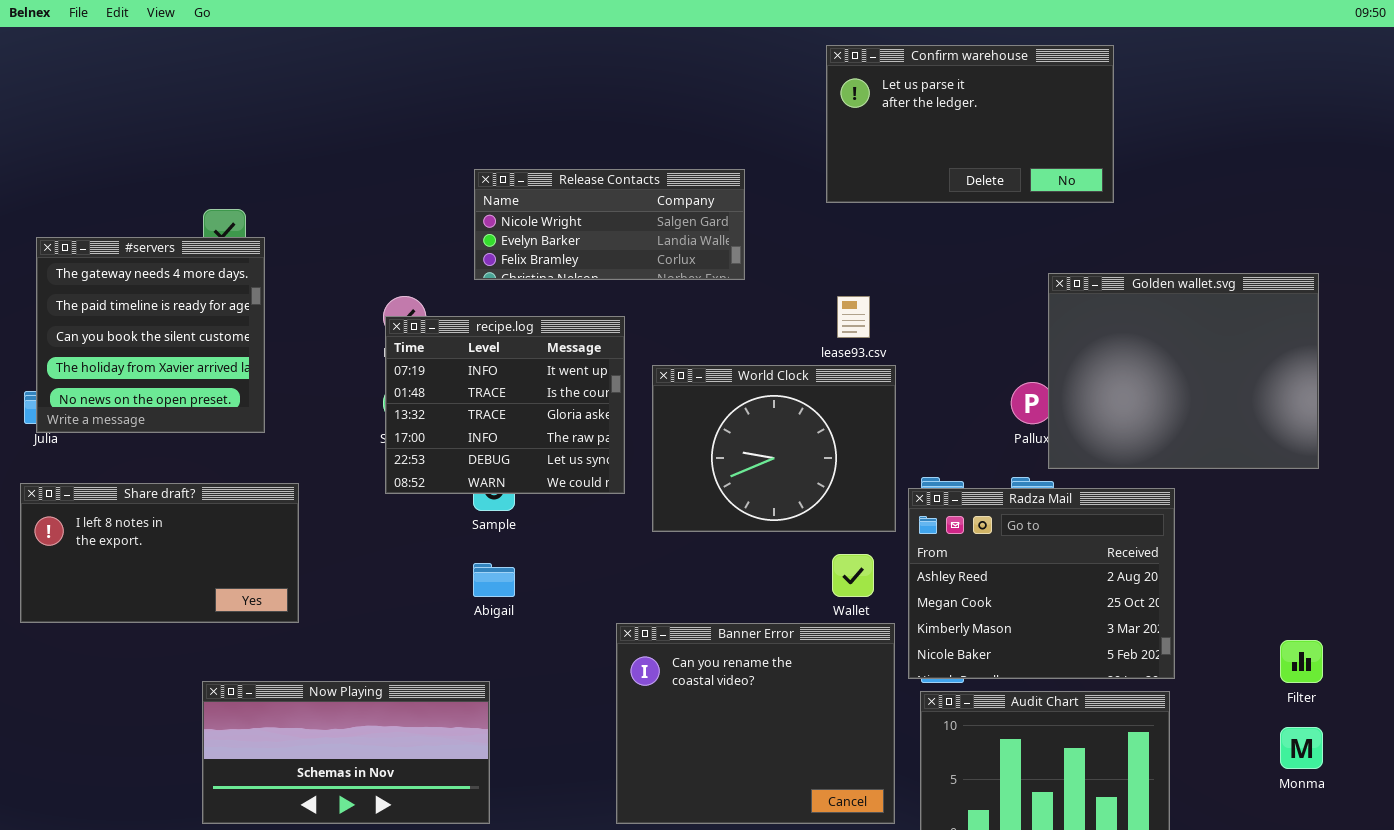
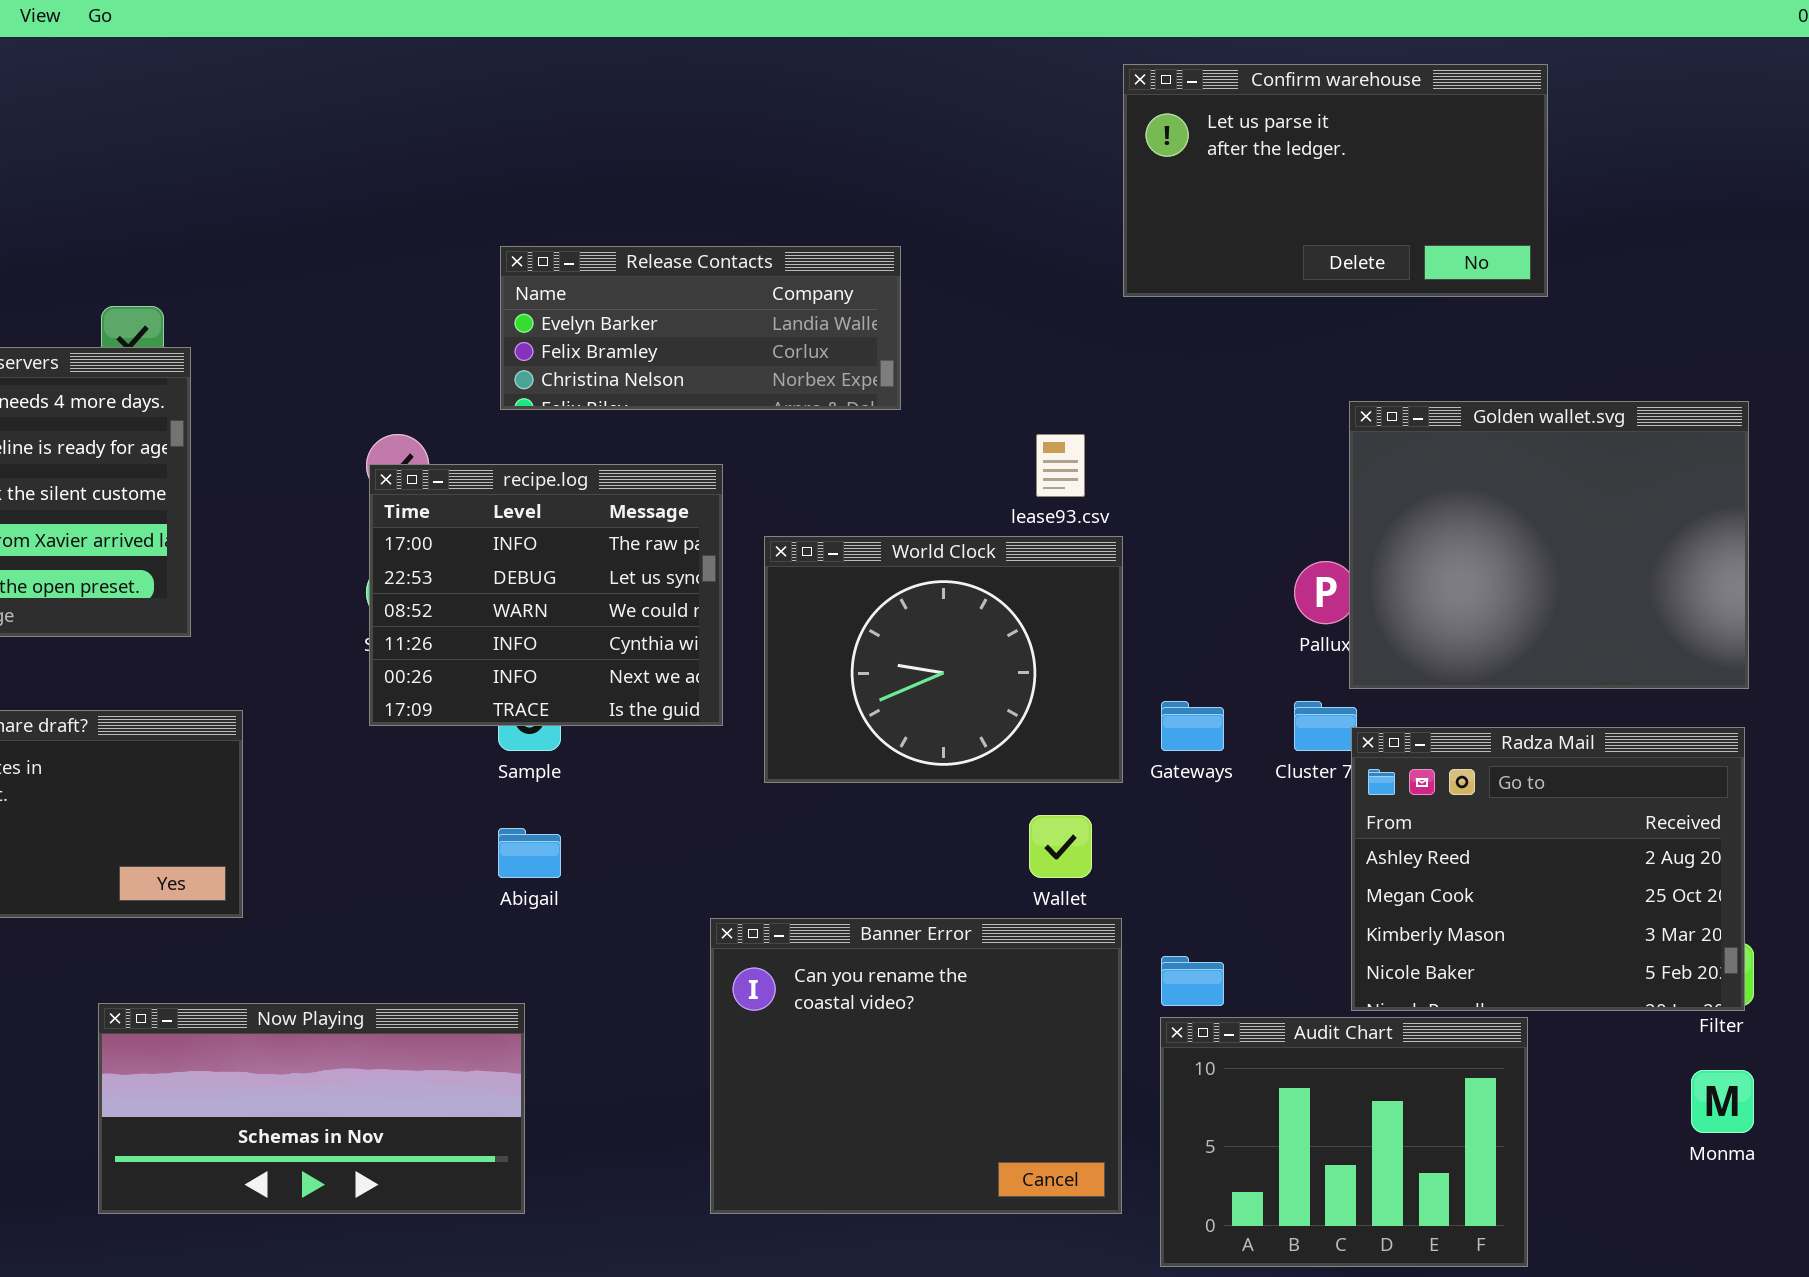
Confirm warehouse: [826,45,1114,203] -> [1123,64,1548,297], moved
Release Contacts: [474,169,745,280] -> [500,246,901,410], scrolled down 1 row
recipe.log: [385,316,625,494] -> [369,464,723,726], scrolled down 3 rows
Radza Mail: [908,488,1175,679] -> [1351,727,1745,1011], moved

